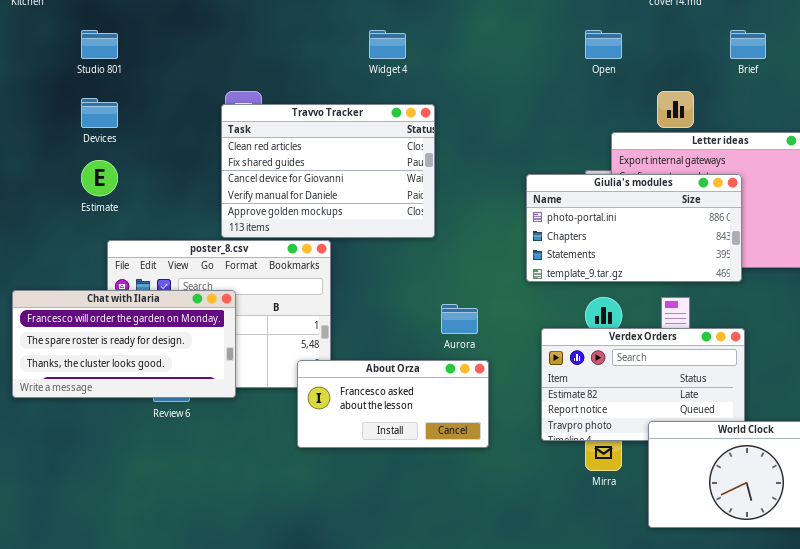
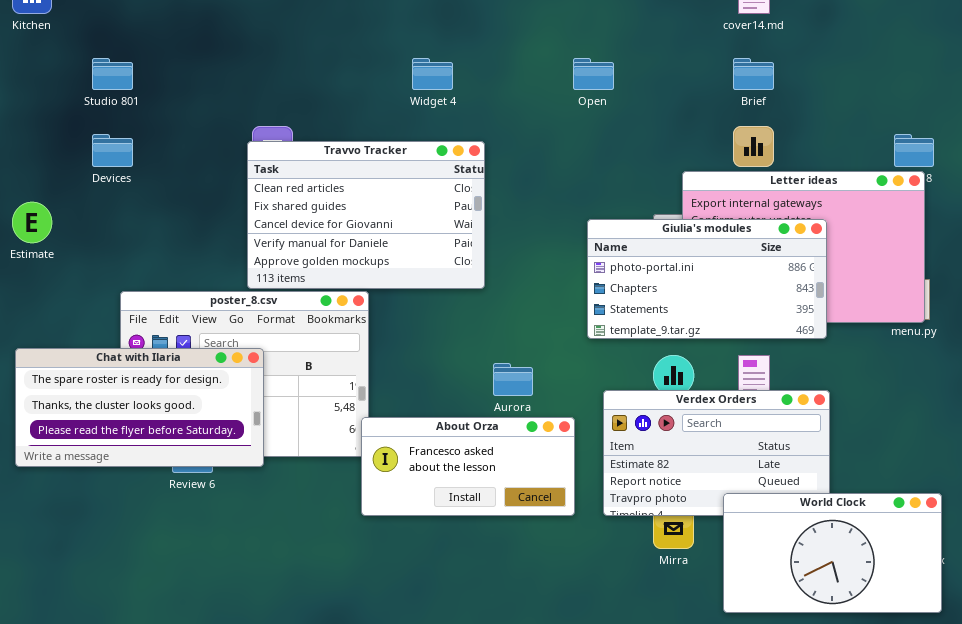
Open: [585,30,622,59] -> [573,58,614,90], moved
Brief: [730,30,766,59] -> [733,58,774,90], moved
Estimate: [81,160,118,196] -> [12,202,52,243], moved
Chat with Ilaria: [12,290,236,398] -> [15,348,264,467], scrolled down 1 row
About Orza: [297,360,489,448] -> [361,417,575,516], moved

